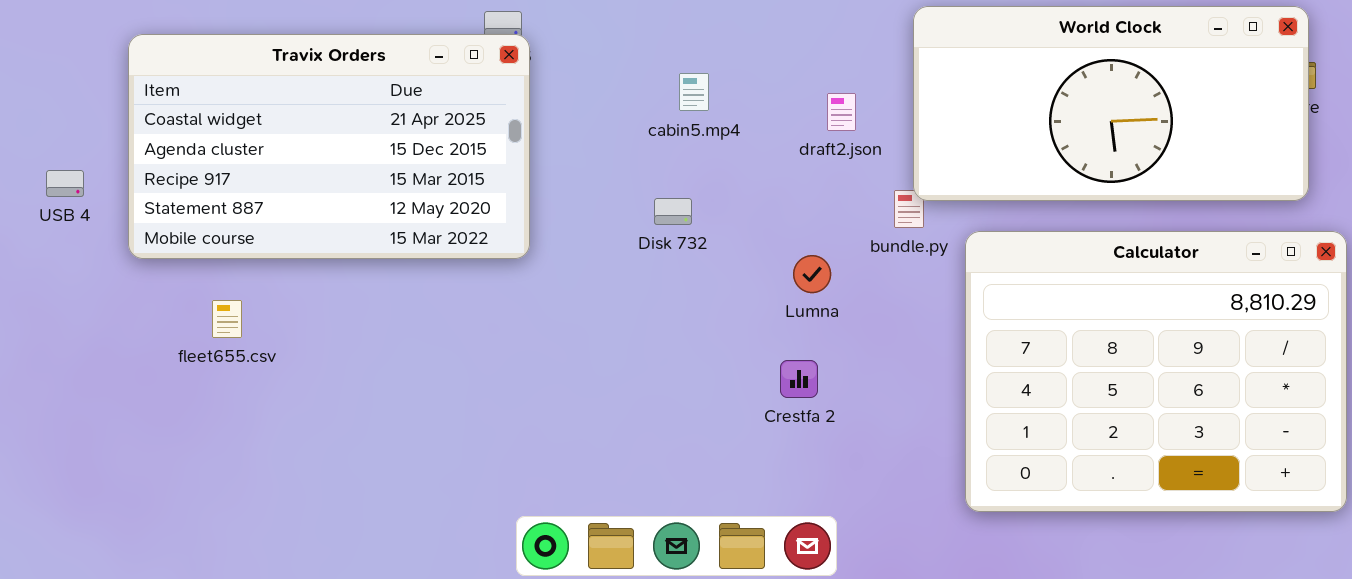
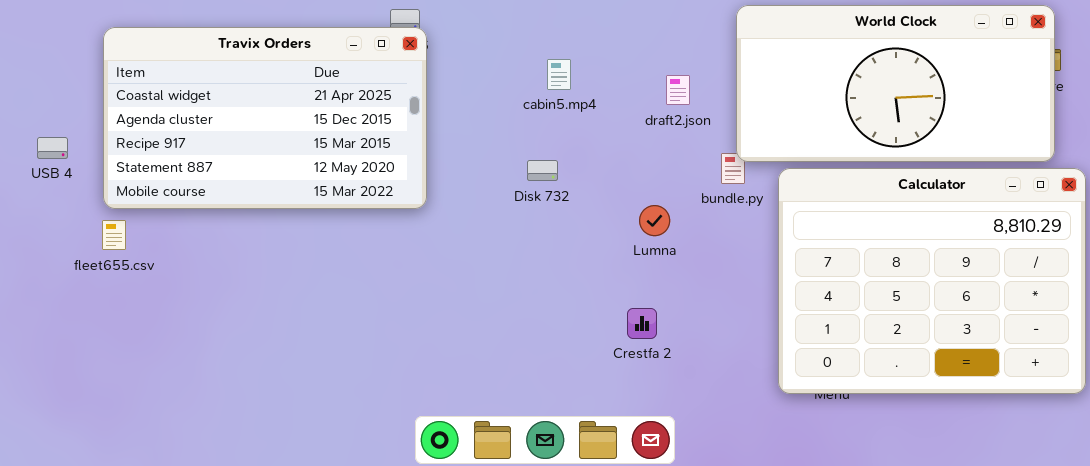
Calculator: [965,231,1347,512] -> [778,168,1086,394], moved
fleet655.csv: [212,300,242,338] -> [102,220,126,250], moved
Crestfa 2: [780,360,818,398] -> [627,308,657,339], moved

